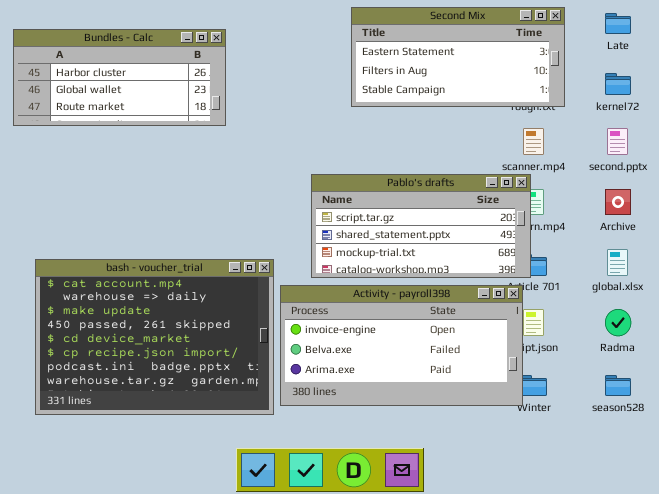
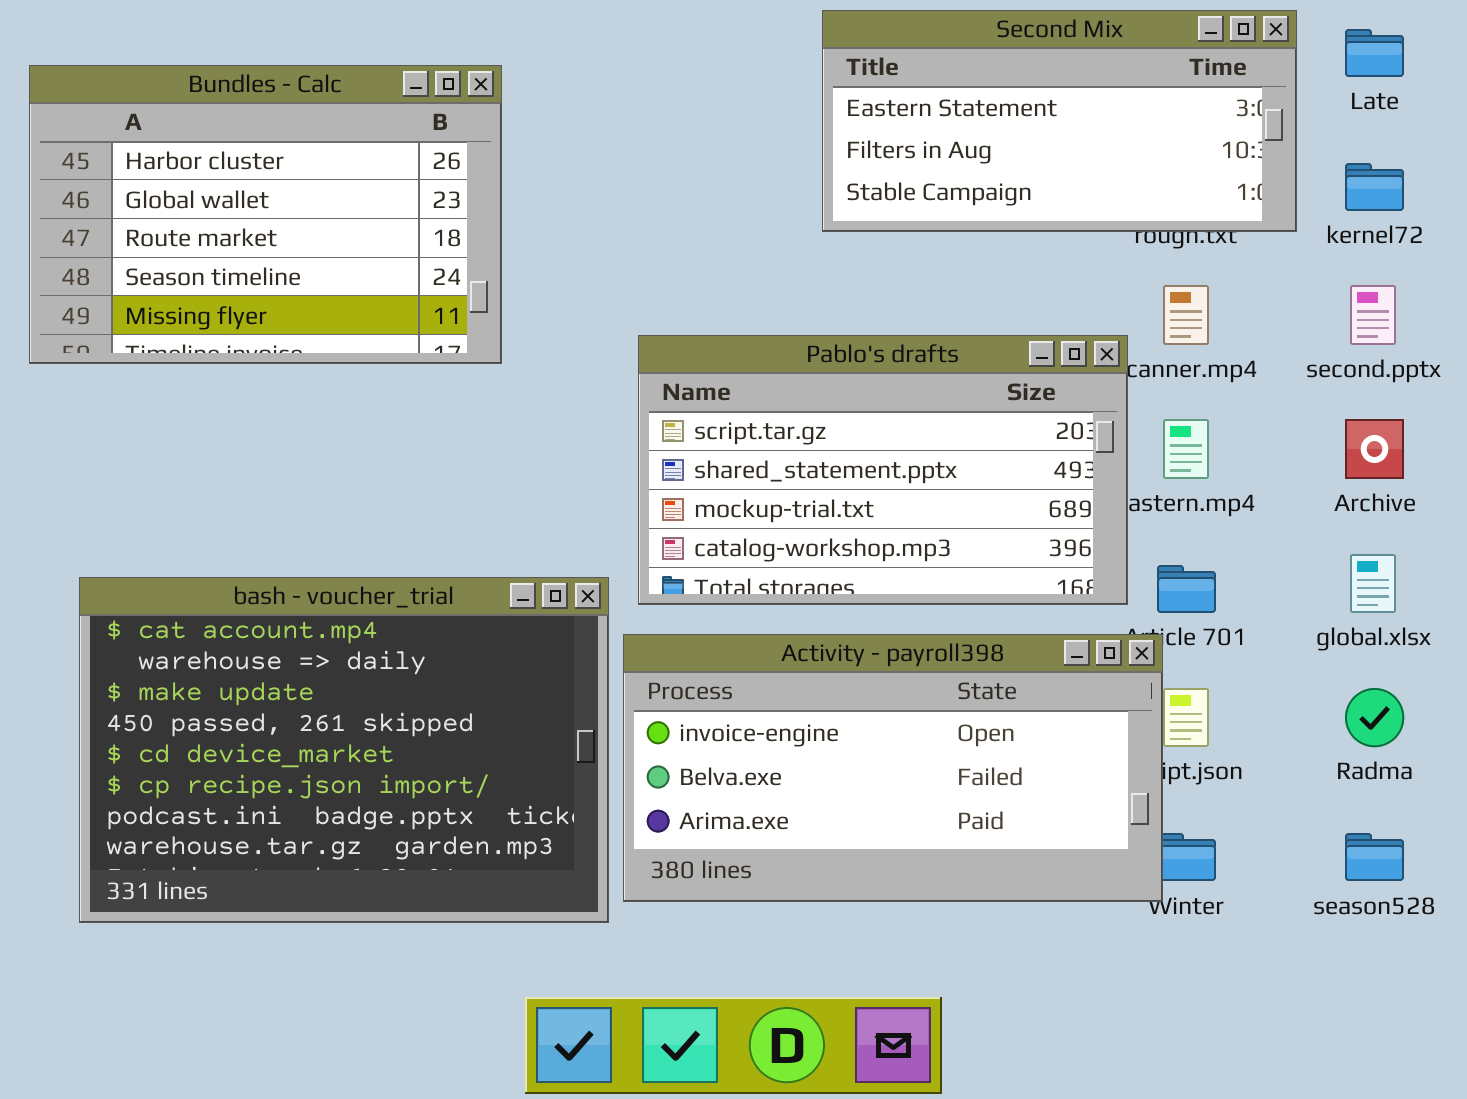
Second Mix: [351,7,565,107] -> [822,10,1297,232], moved
Bundles - Calc: [13,29,226,126] -> [29,65,502,364], resized
Pablo's drafts: [311,174,531,278] -> [638,335,1128,605], moved, resized

